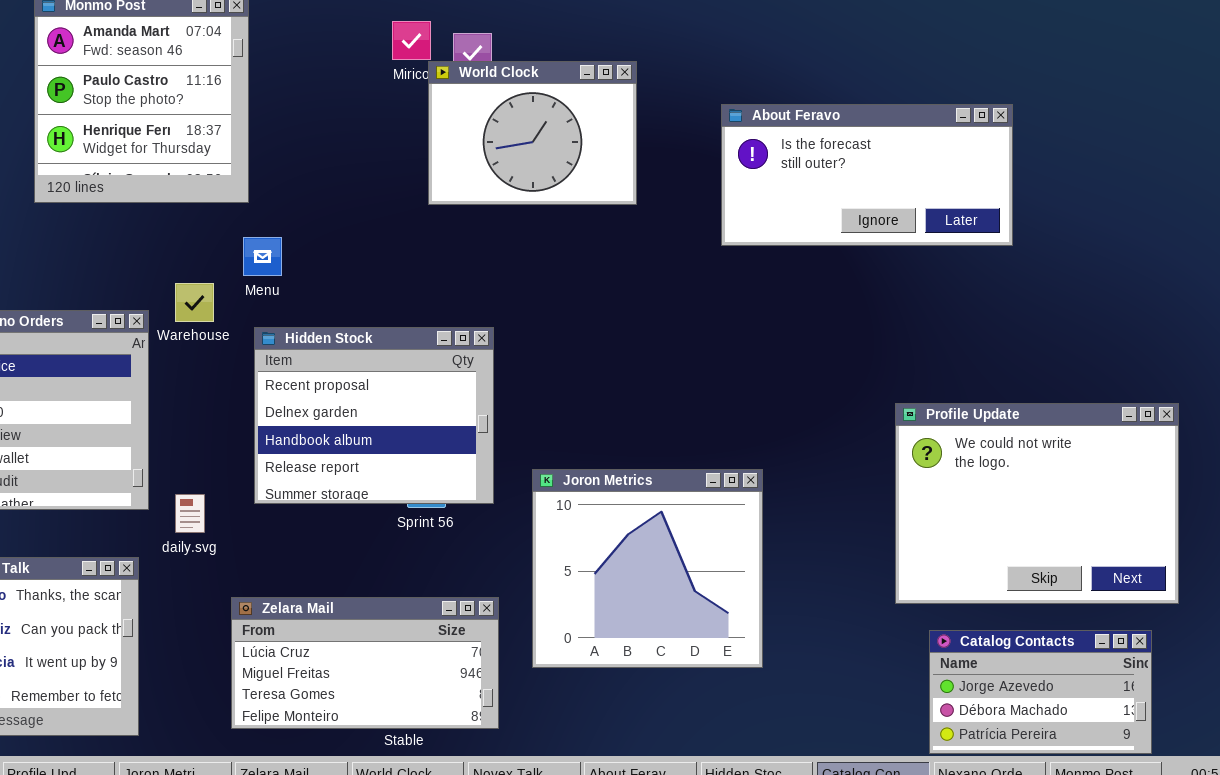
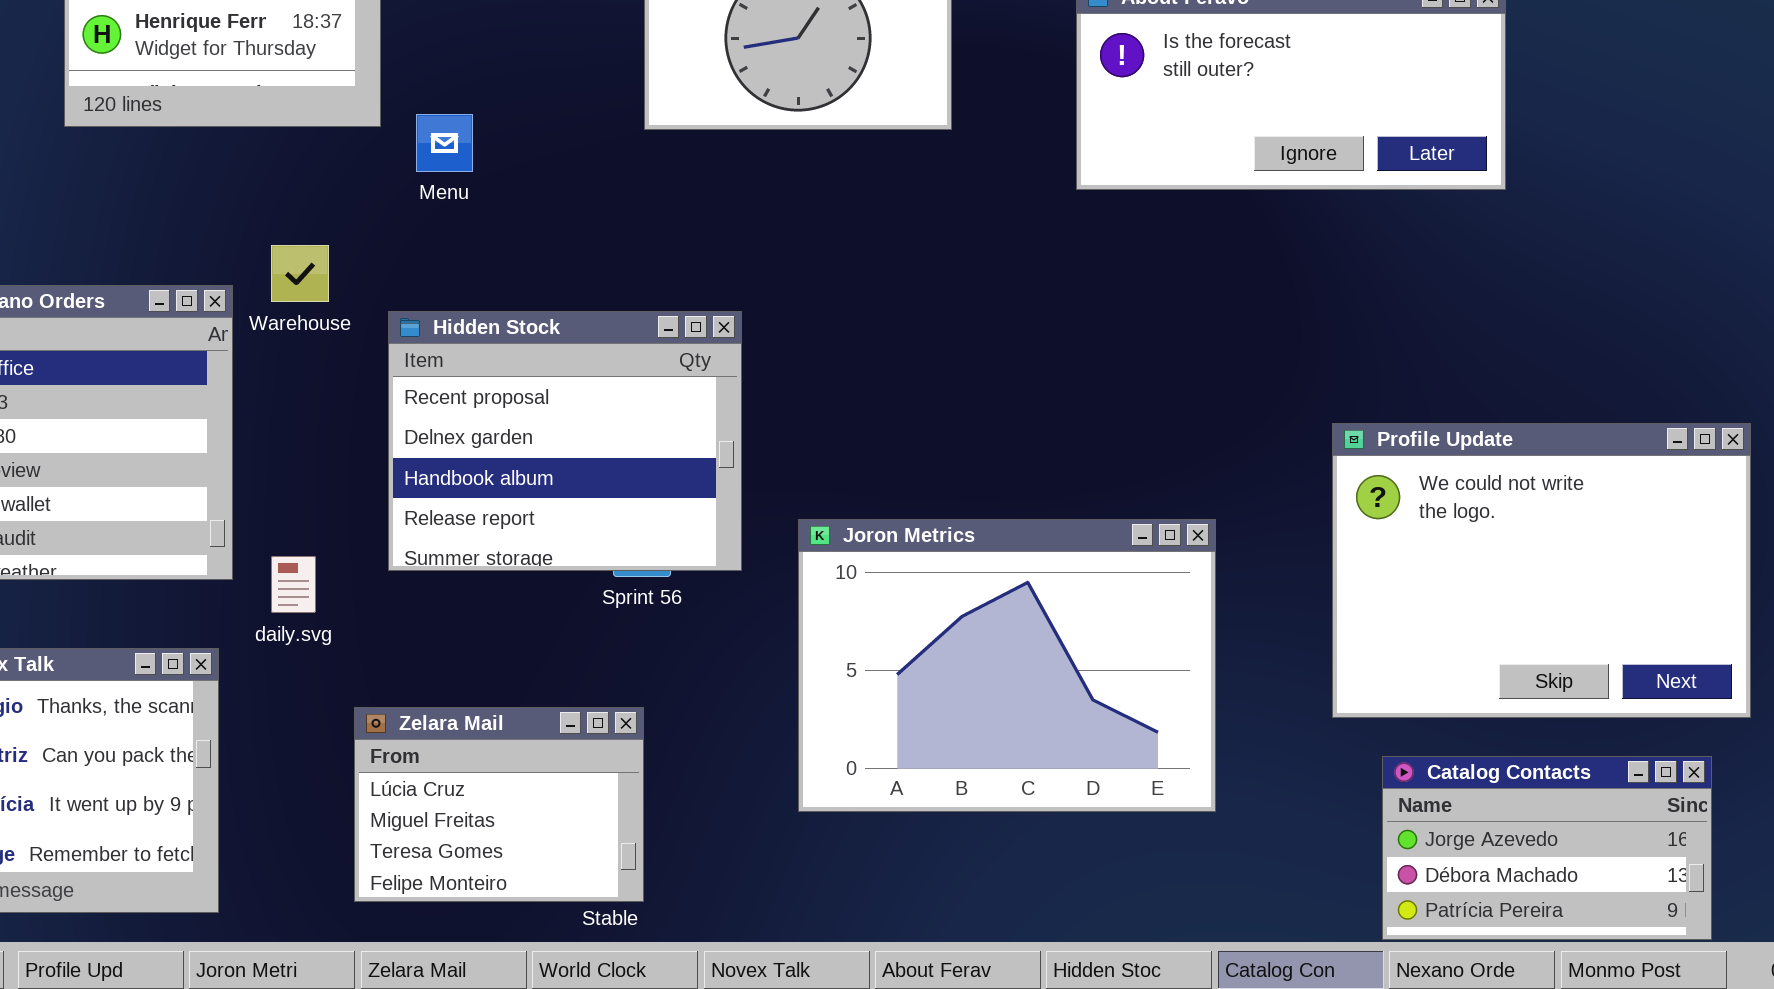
Menu: [243,237,282,276] -> [416,114,473,172], moved
Joron Metrics: [532,469,763,668] -> [798,519,1216,812], resized
Zelara Mail: [231,597,499,729] -> [354,707,644,902], resized

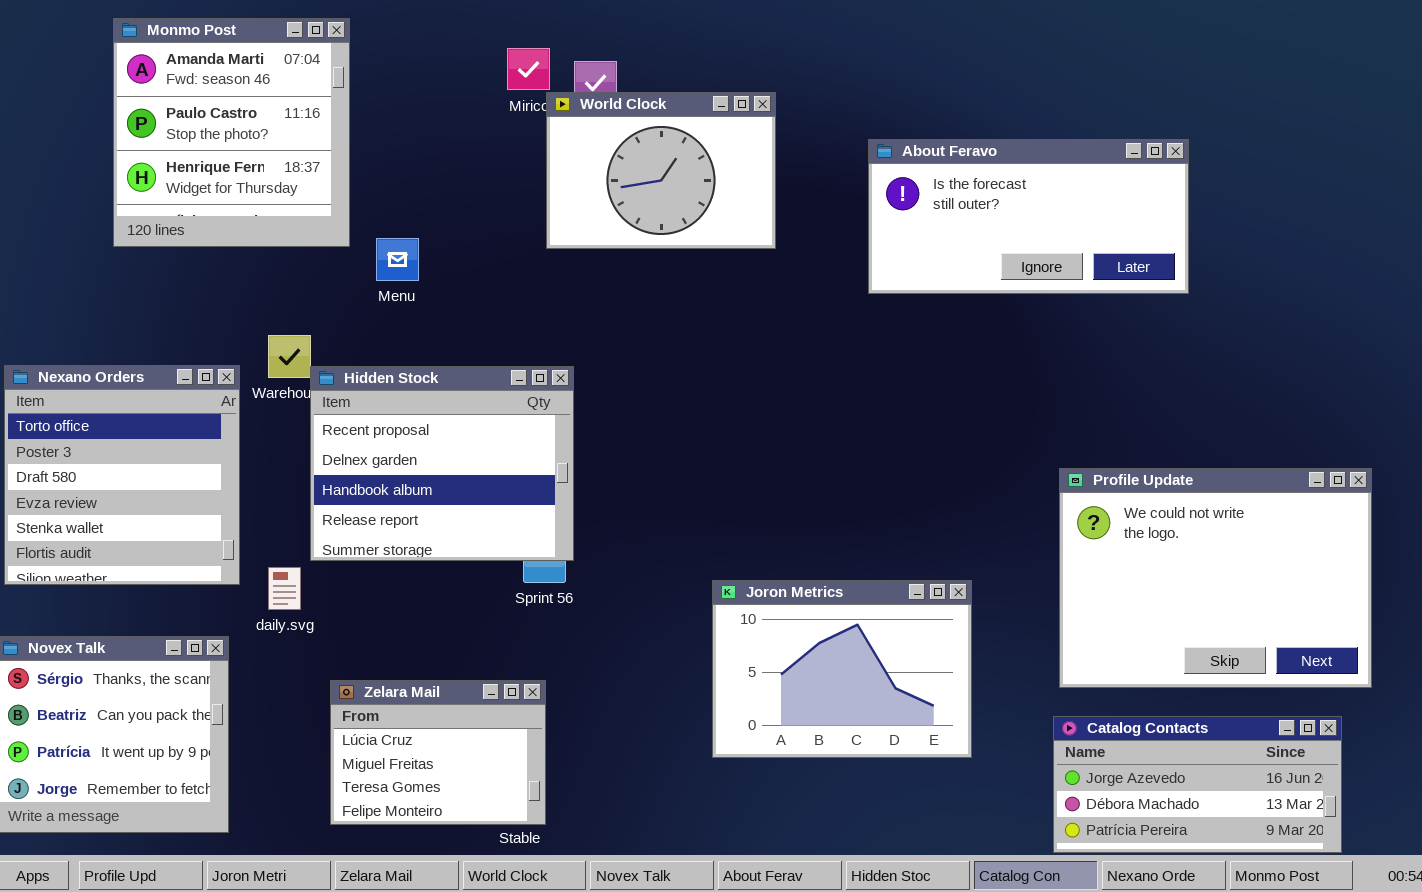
Hidden Stock: [388,311,742,571] -> [310,366,574,561], moved
Joron Metrics: [798,519,1216,812] -> [712,580,972,758], resized
Catalog Contacts: [1382,756,1712,940] -> [1053,716,1342,853], resized

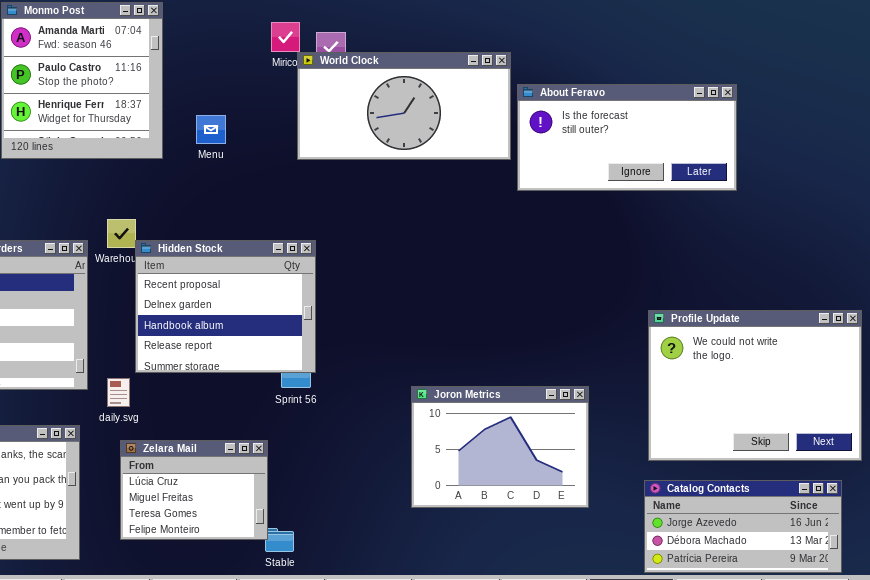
World Clock: [546,92,776,249] -> [297,52,511,160], resized
Menu: [376,238,419,281] -> [196,115,226,144], moved
Zelara Mail: [330,680,546,825] -> [120,440,268,540], moved

